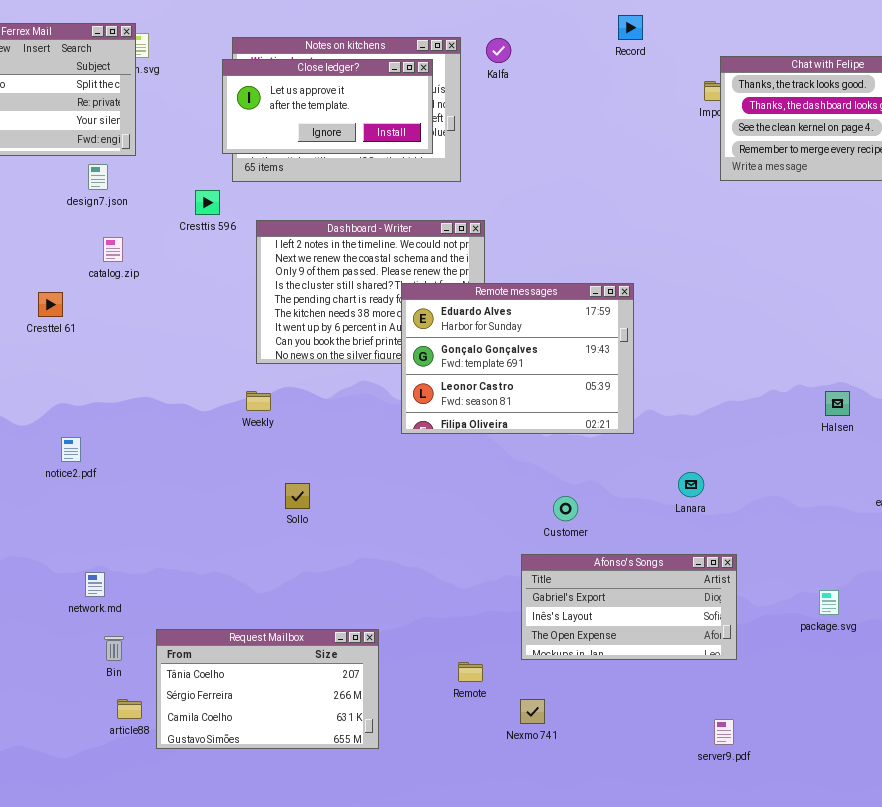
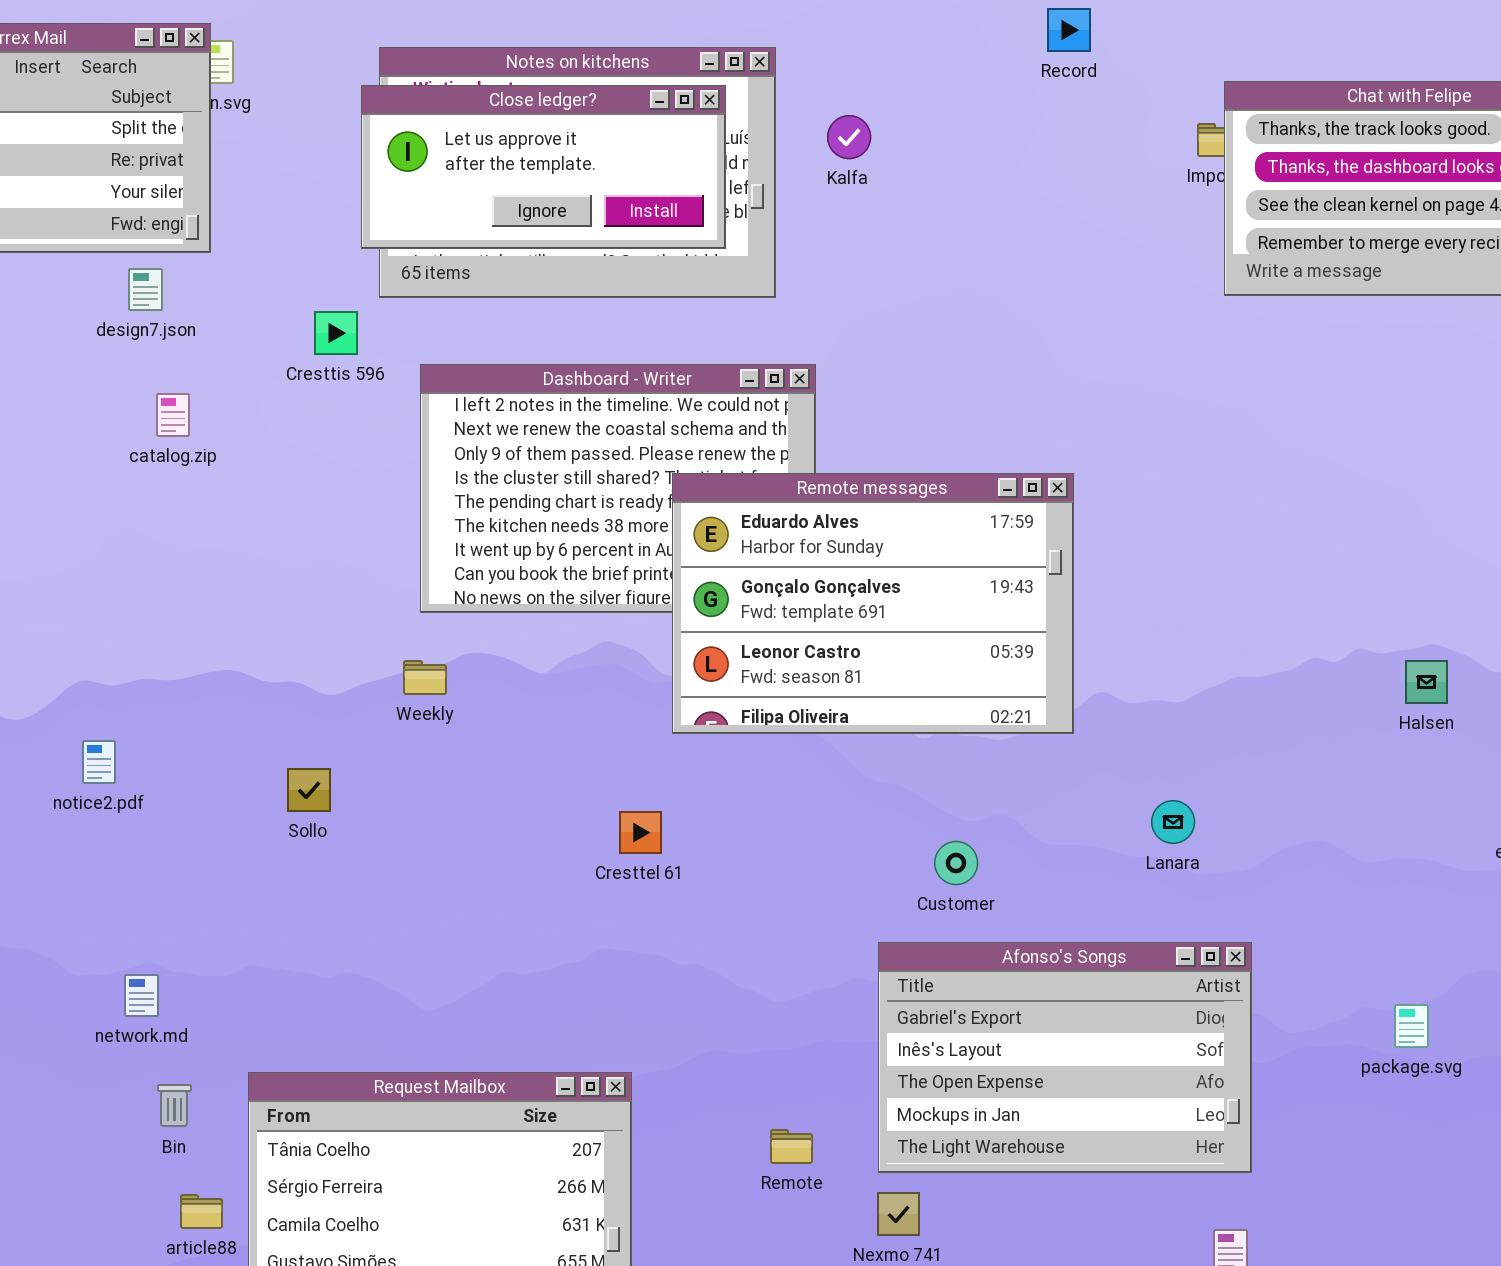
Kalfa: [486,38,511,63] -> [827,115,871,159], moved
Cresttel 61: [38,292,63,317] -> [619,811,662,854], moved
Sollo: [285,483,310,509] -> [287,768,331,812], moved
Afonso's Songs: [521,554,737,660] -> [878,942,1252,1173], resized

